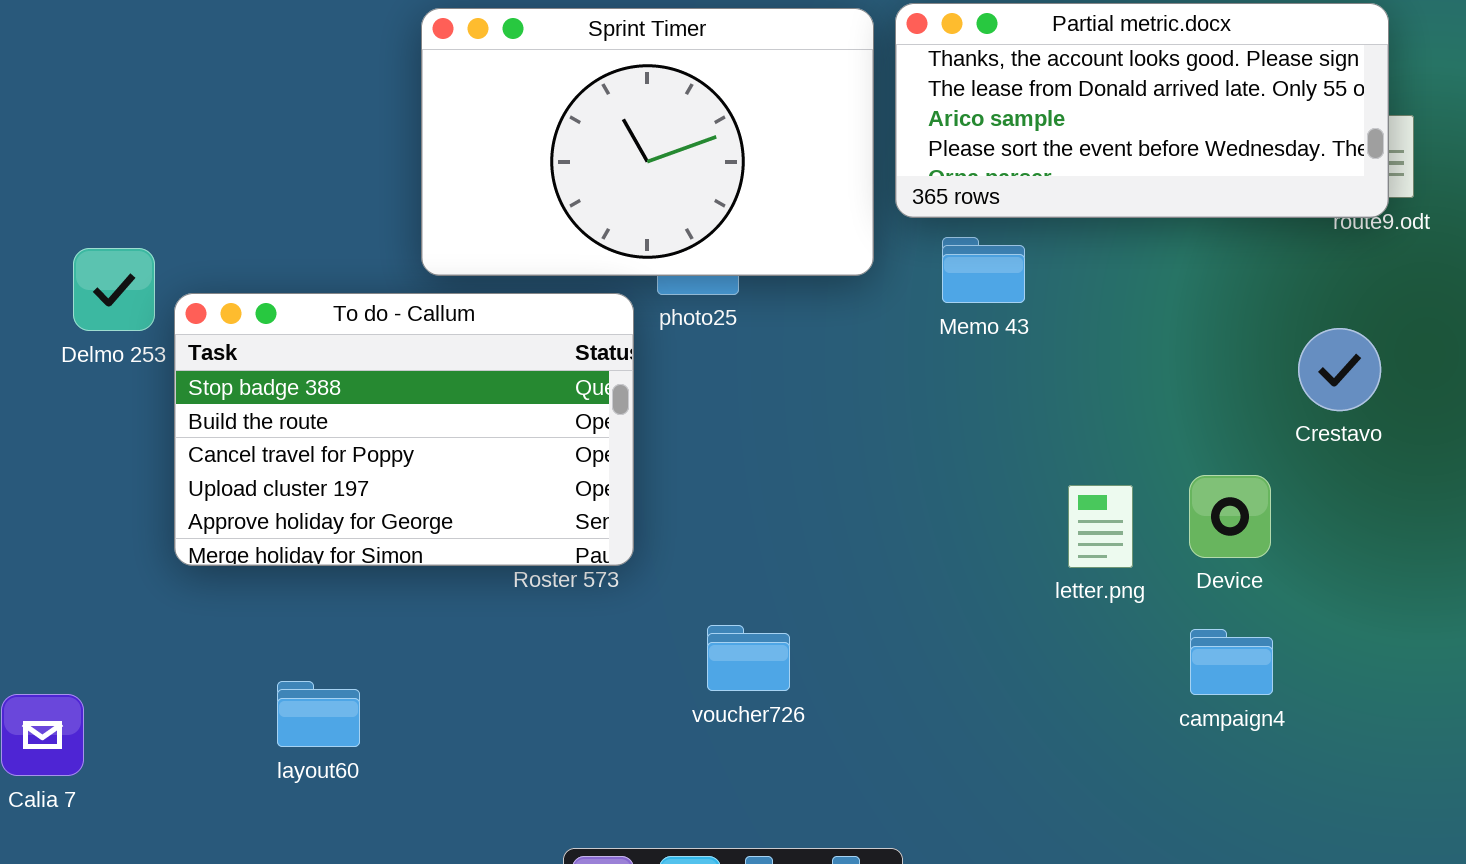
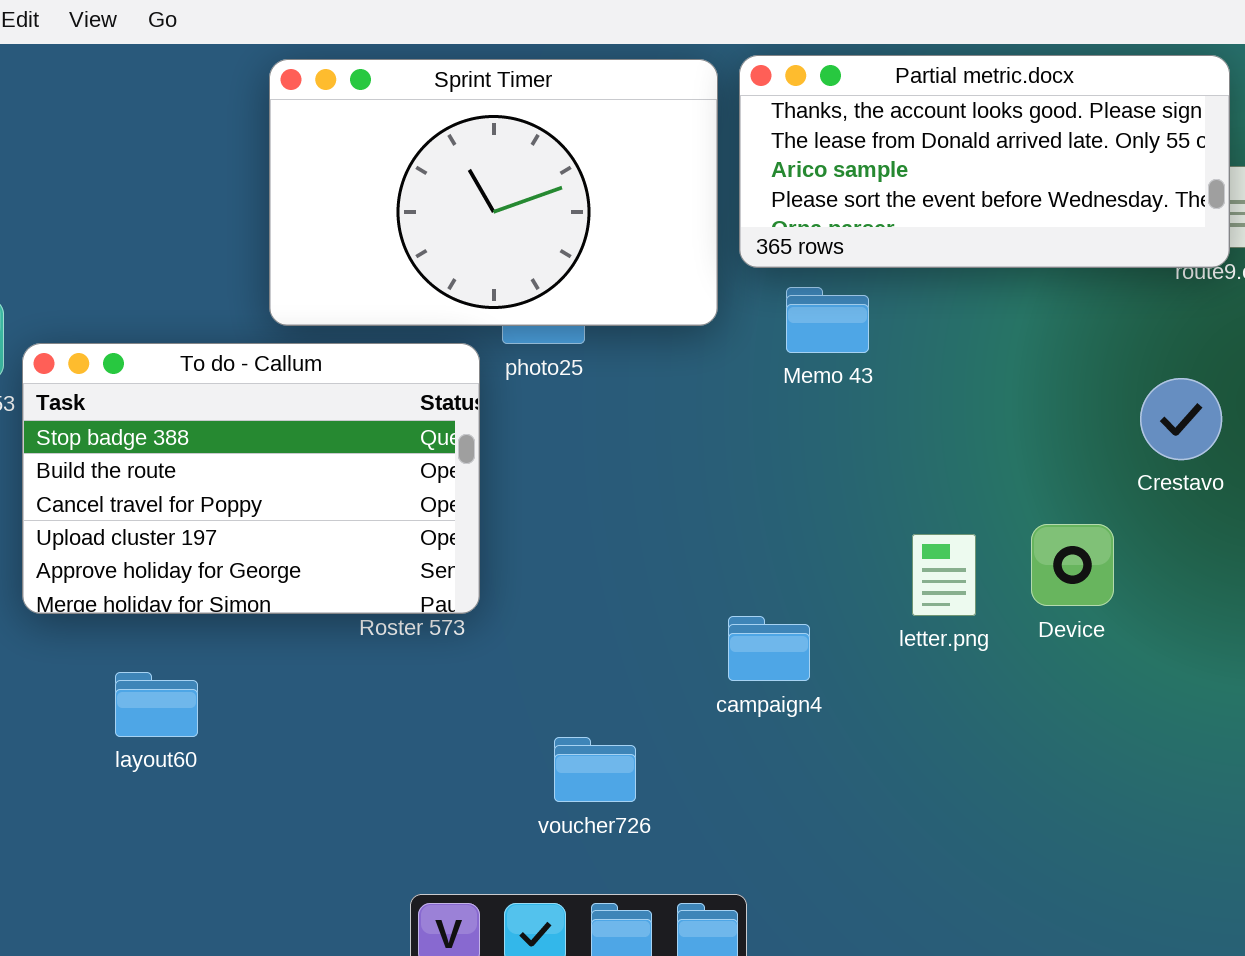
voucher726: [707,625,790,691] -> [554,737,636,802], moved
campaign4: [1190,629,1273,695] -> [728,616,810,681], moved
layout60: [277,681,360,747] -> [115,672,198,737], moved

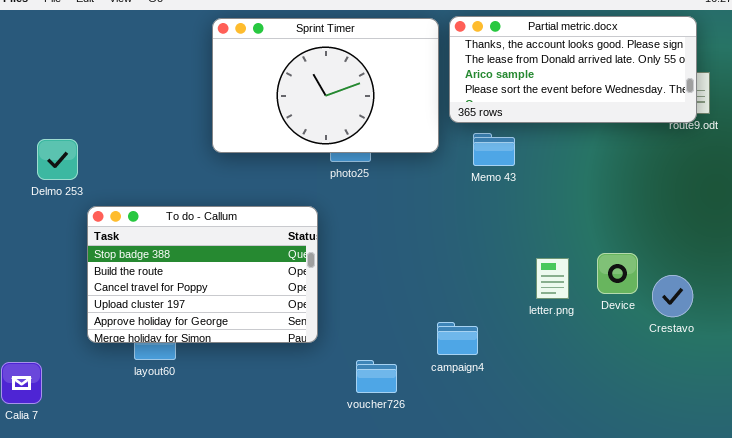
To do - Callum: [22,343,480,614] -> [87,206,318,343], moved
Crestavo: [1140,378,1222,460] -> [652,275,693,317], moved
campaign4: [728,616,810,681] -> [437,322,478,355], moved

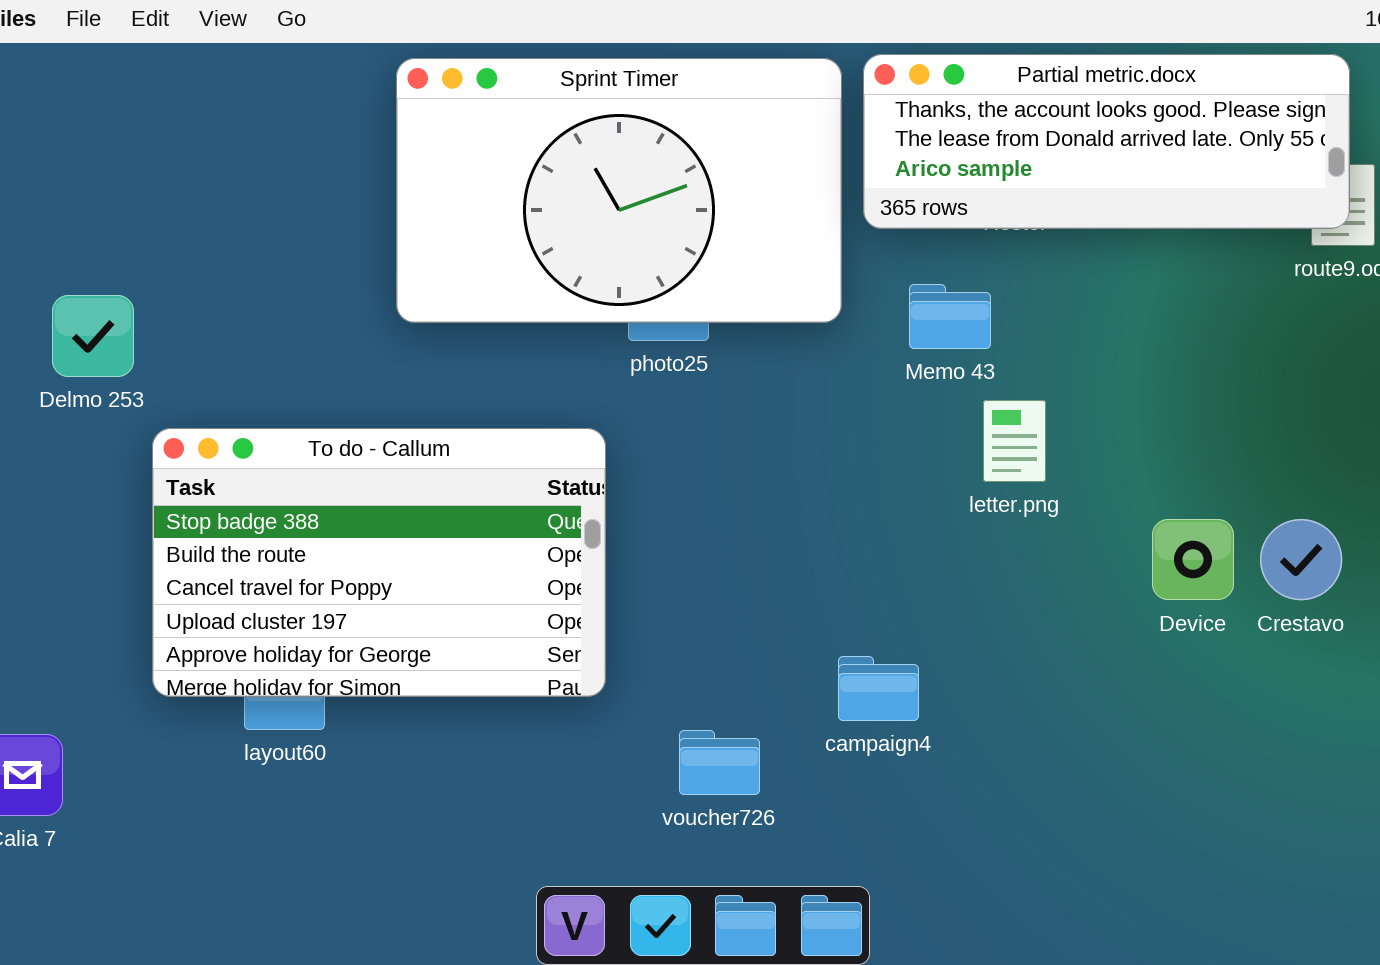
Partial metric.docx: [449,16,697,123] -> [863,54,1350,229], resized
letter.png: [536,258,569,299] -> [983,400,1046,482], moved
Crestavo: [652,275,693,317] -> [1260,519,1342,600], moved

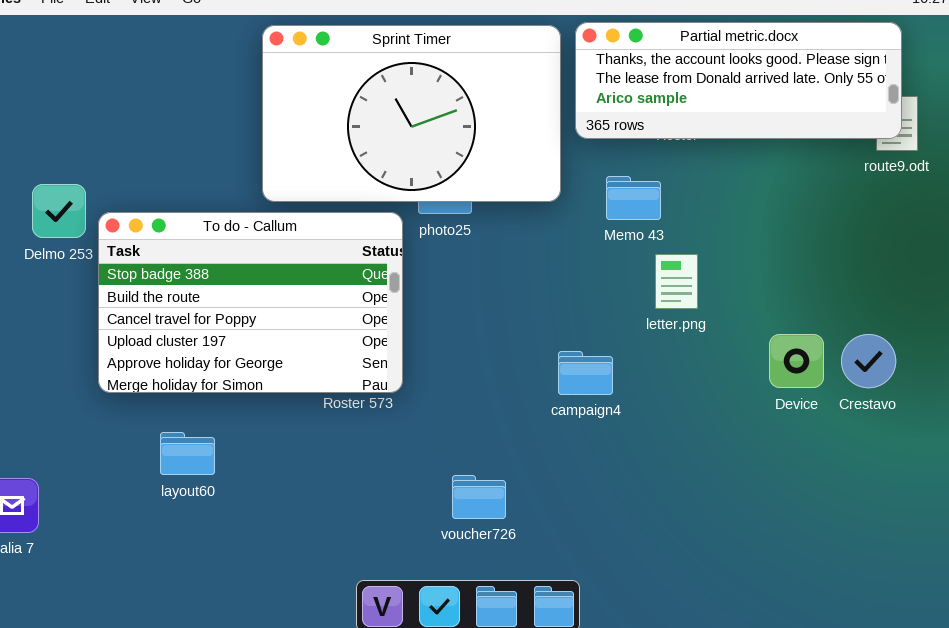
To do - Callum: [152,428,606,697] -> [98,212,403,393], moved
campaign4: [838,656,919,721] -> [558,351,613,395], moved

